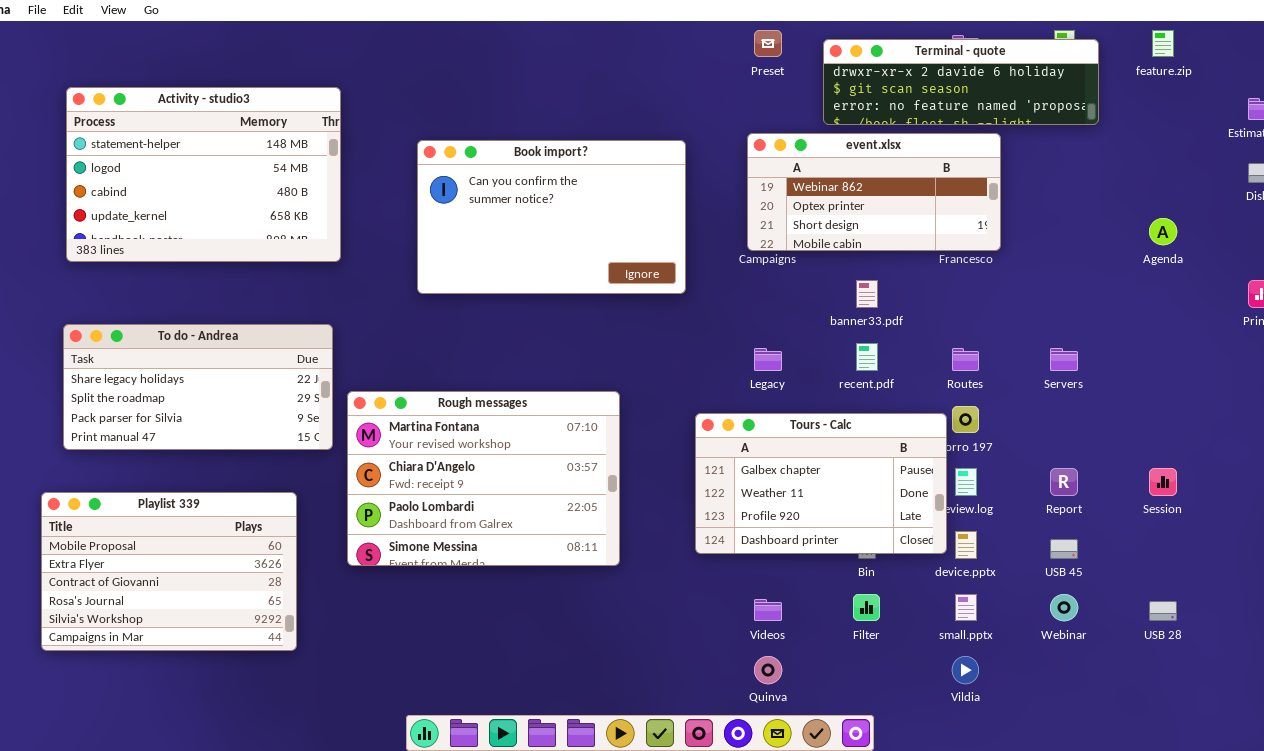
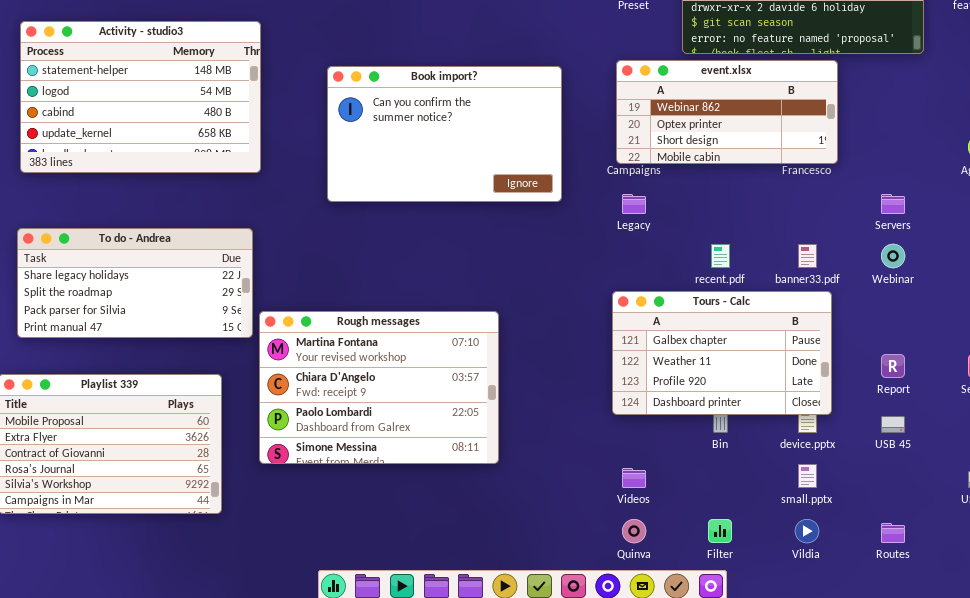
banner33.pdf: [856,280,878,308] -> [798,244,817,268], moved
Legacy: [754,348,782,371] -> [622,194,646,214], moved
Routes: [952,348,979,371] -> [881,523,905,543], moved
Servers: [1050,348,1078,371] -> [881,194,905,214], moved
Rough messages: [347,391,620,566] -> [259,311,499,464], moved
Tours - Calc: [695,413,947,554] -> [612,291,832,415], moved
Filter: [853,594,880,621] -> [708,519,732,543], moved
Webinar: [1050,594,1078,621] -> [881,244,905,268], moved

